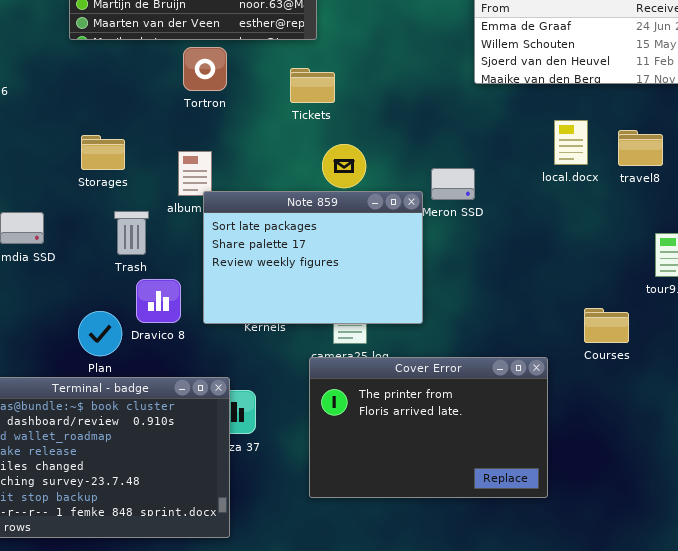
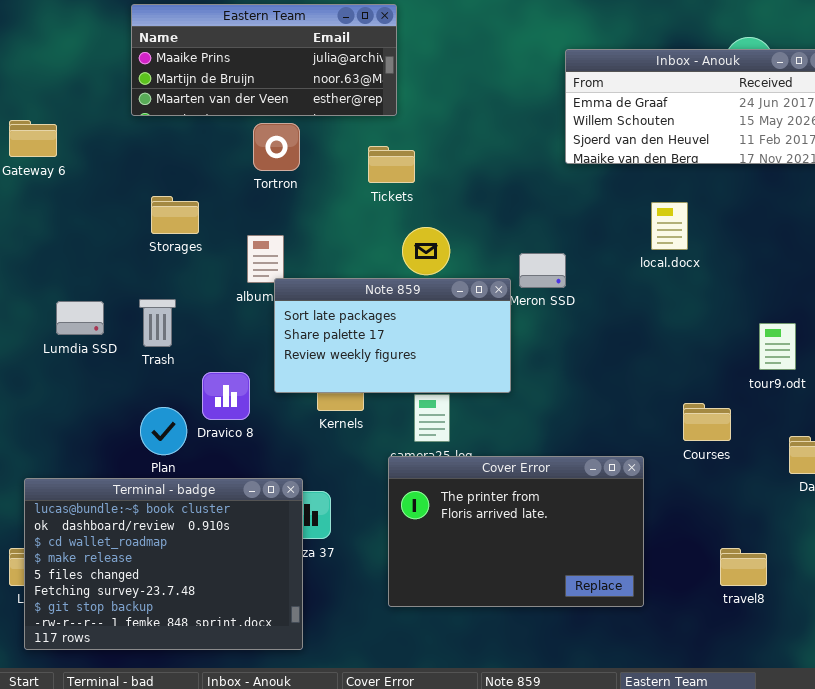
travel8: [618,130,663,166] -> [720,548,767,586], moved
Storages: [81,135,125,170] -> [151,196,199,234], moved
Note 859: [203,191,423,324] -> [274,278,511,393], resized
Trash: [114,211,149,255] -> [139,299,176,347], moved

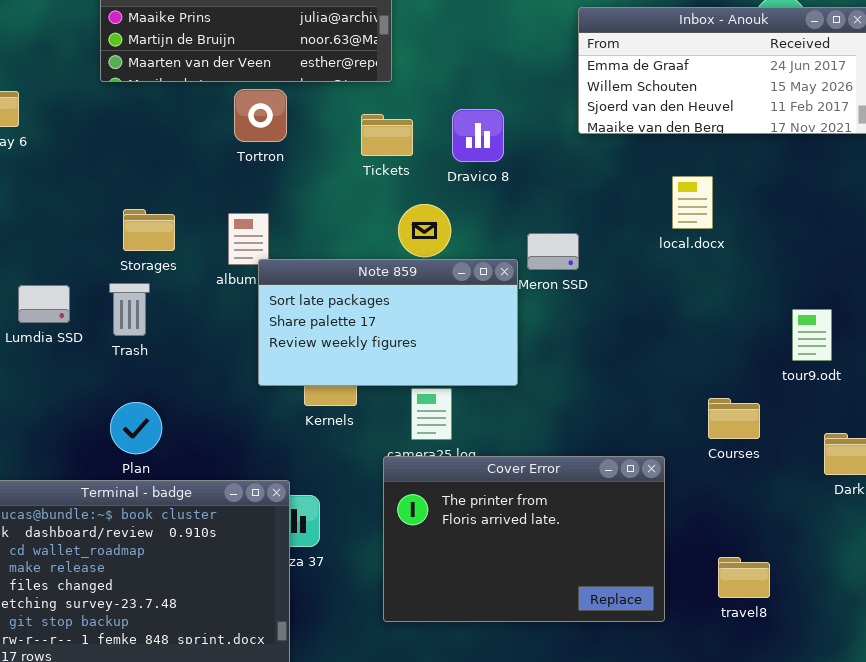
Storages: [151,196,199,234] -> [123,209,175,251], moved
Dravico 8: [202,372,250,420] -> [452,109,504,162], moved
travel8: [720,548,767,586] -> [718,557,770,598], moved

